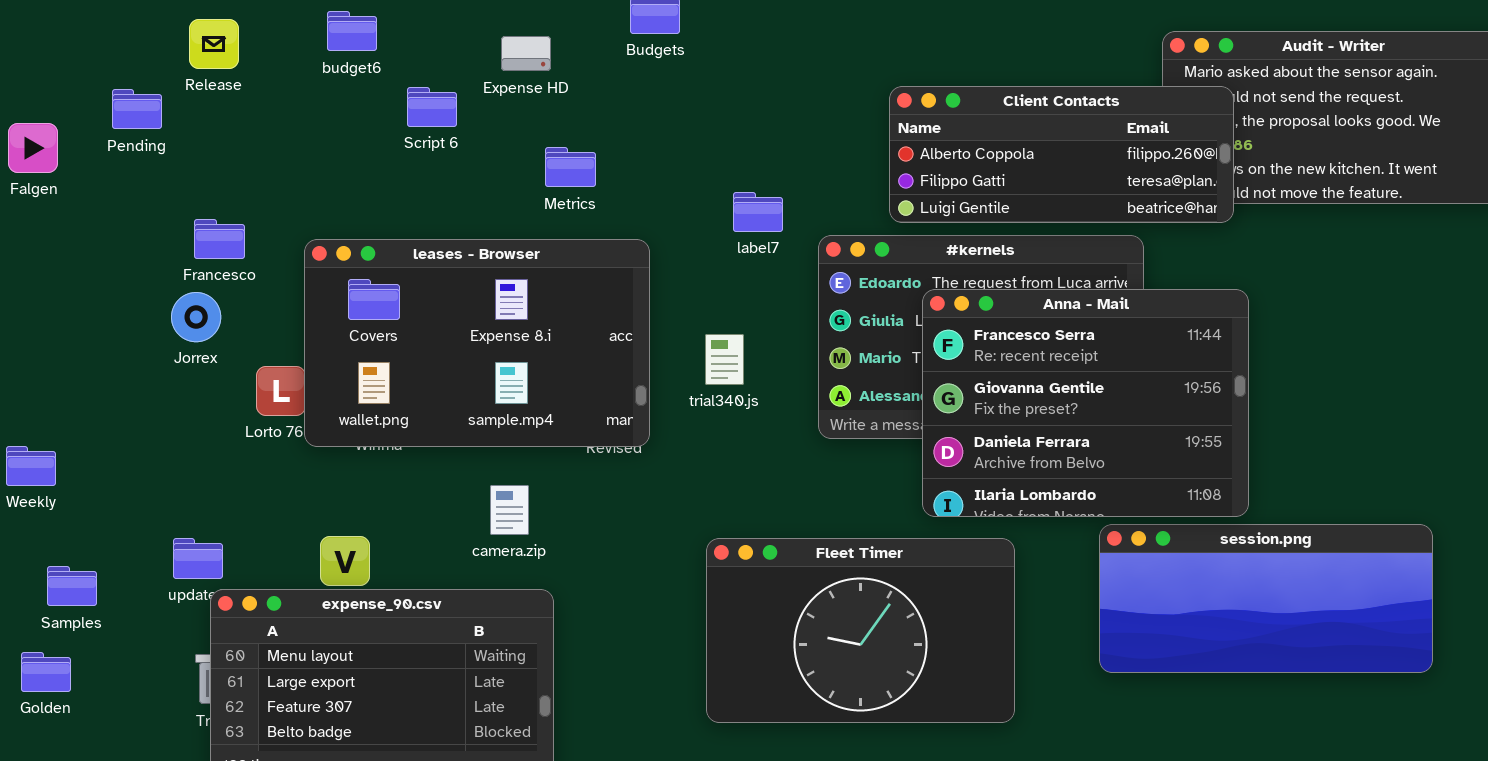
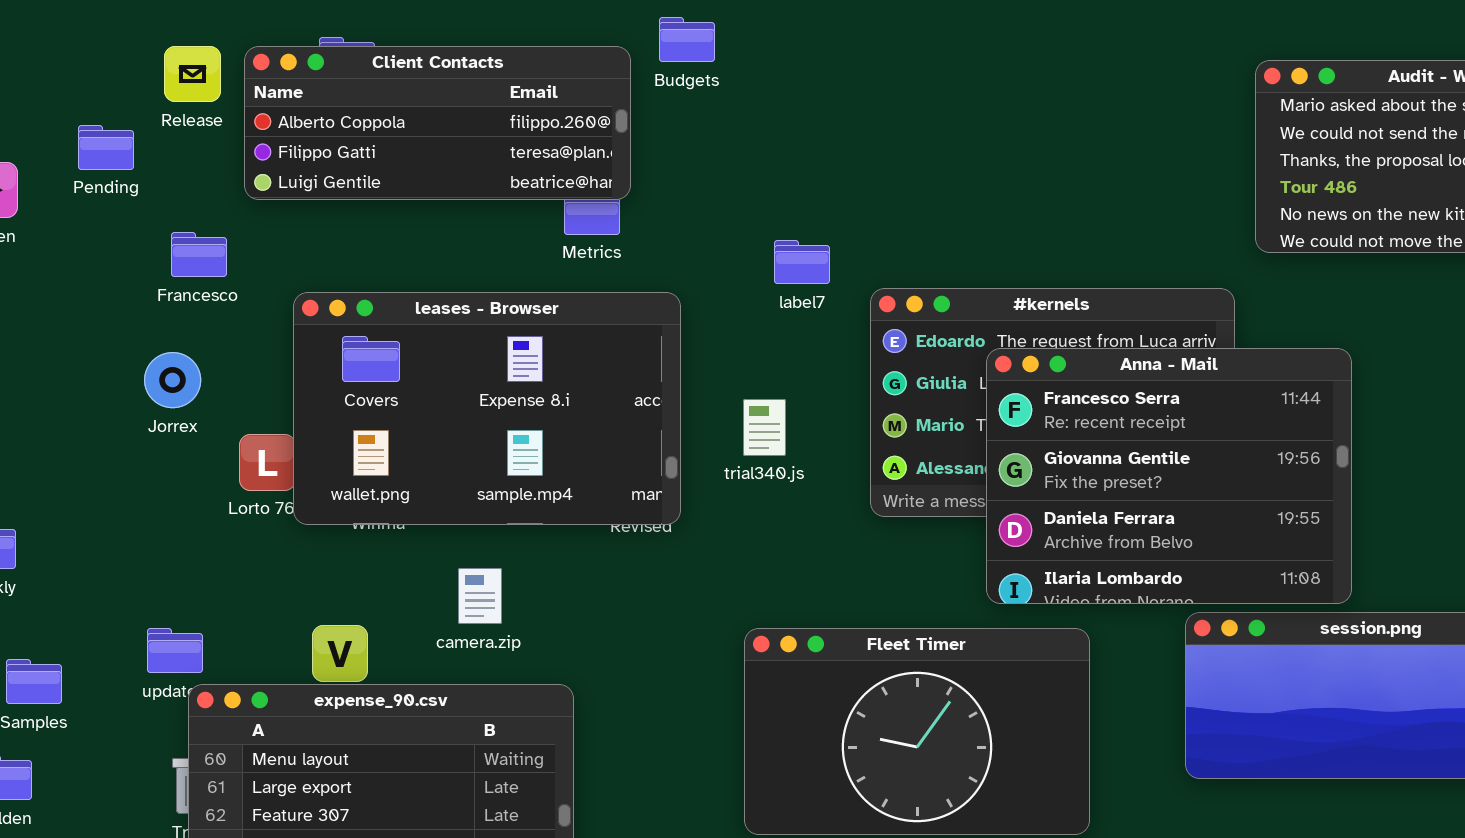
Client Contacts: [889,86,1234,223] -> [244,46,631,200], moved
Francesco: [194,219,245,259] -> [171,232,227,277], moved
camera.zip: [490,485,529,535] -> [458,568,502,624], moved

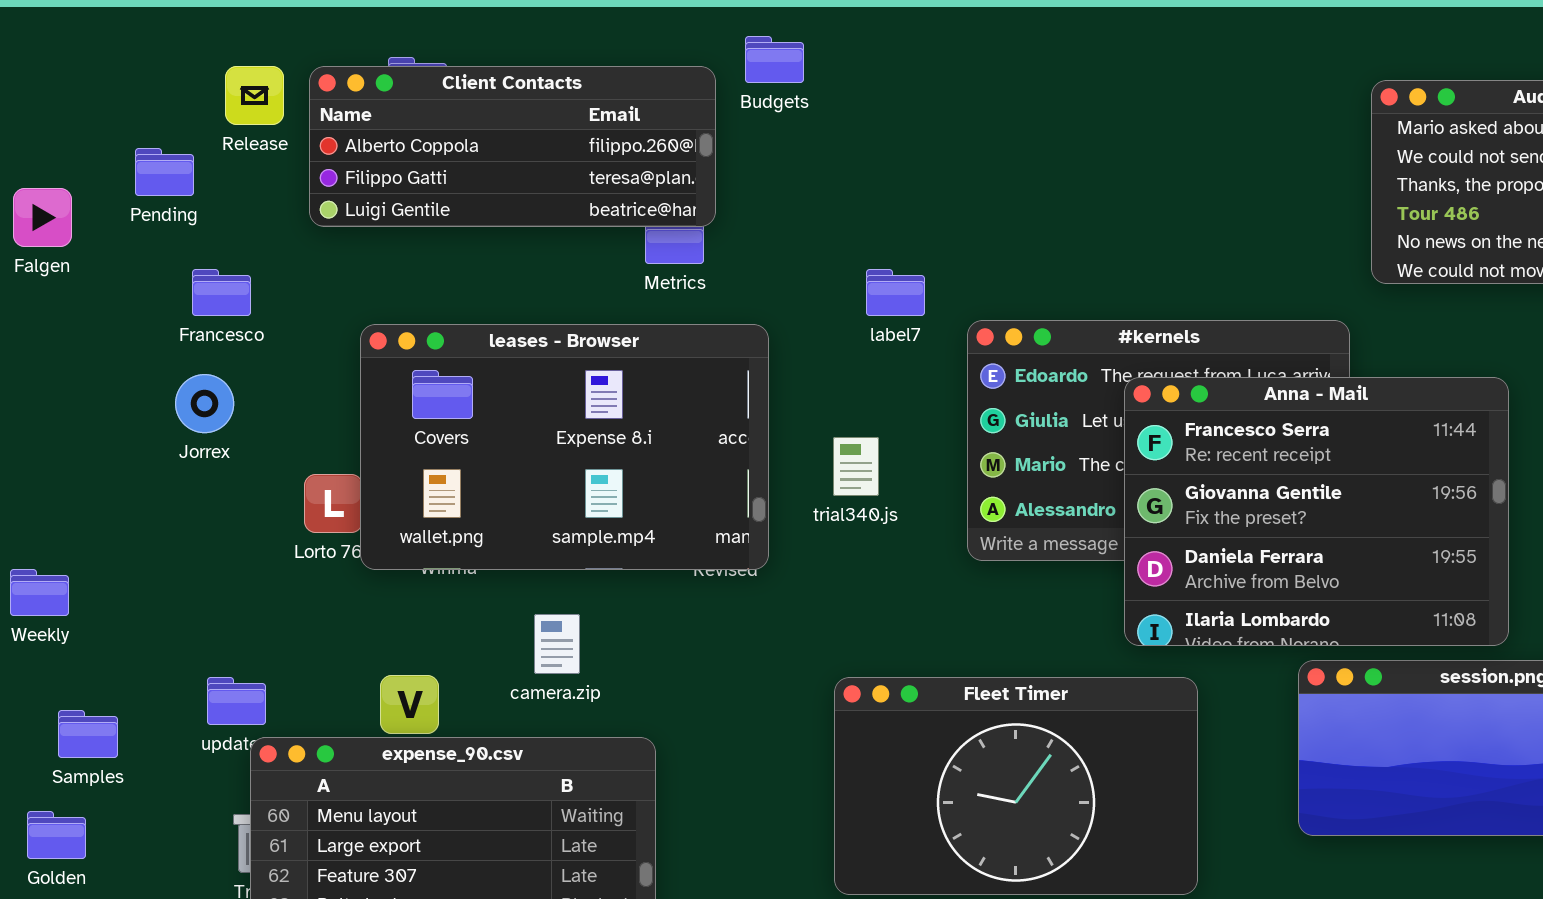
Francesco: [171,232,227,277] -> [192,269,251,316], moved
Anna - Mail: [986,348,1352,604] -> [1124,377,1509,646], moved
Jorrex: [144,352,201,408] -> [175,374,234,433], moved

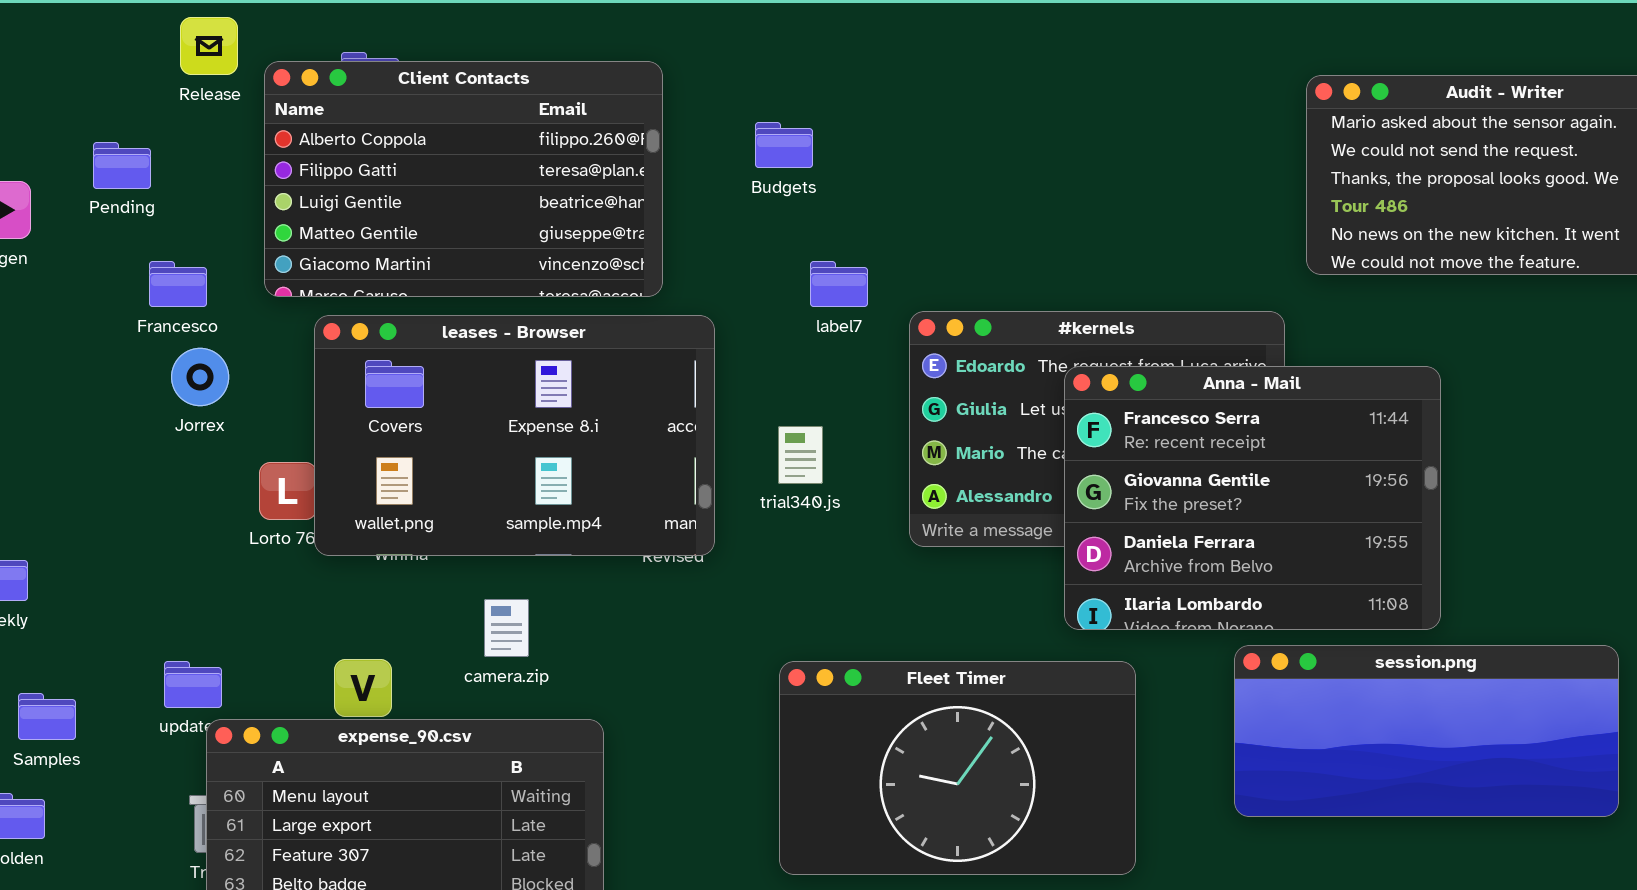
Budgets: [745,36,804,83] -> [755,122,813,168], moved
Release: [225,66,284,125] -> [180,17,238,75], moved
Client Contacts: [309,66,716,227] -> [264,61,663,297], resized
Jorrex: [175,374,234,433] -> [171,348,229,406], moved

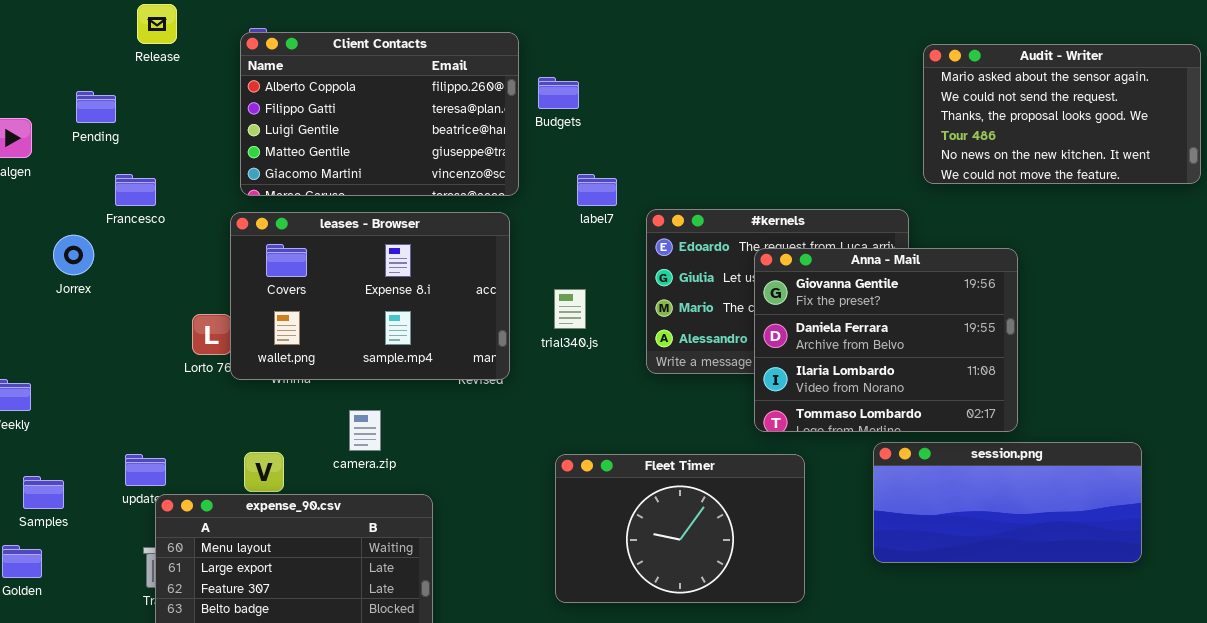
Client Contacts: [264,61,663,297] -> [240,32,519,196], moved
Jorrex: [171,348,229,406] -> [53,235,94,275], moved
Anna - Mail: [1064,366,1441,630] -> [754,248,1018,432], scrolled down 1 row

